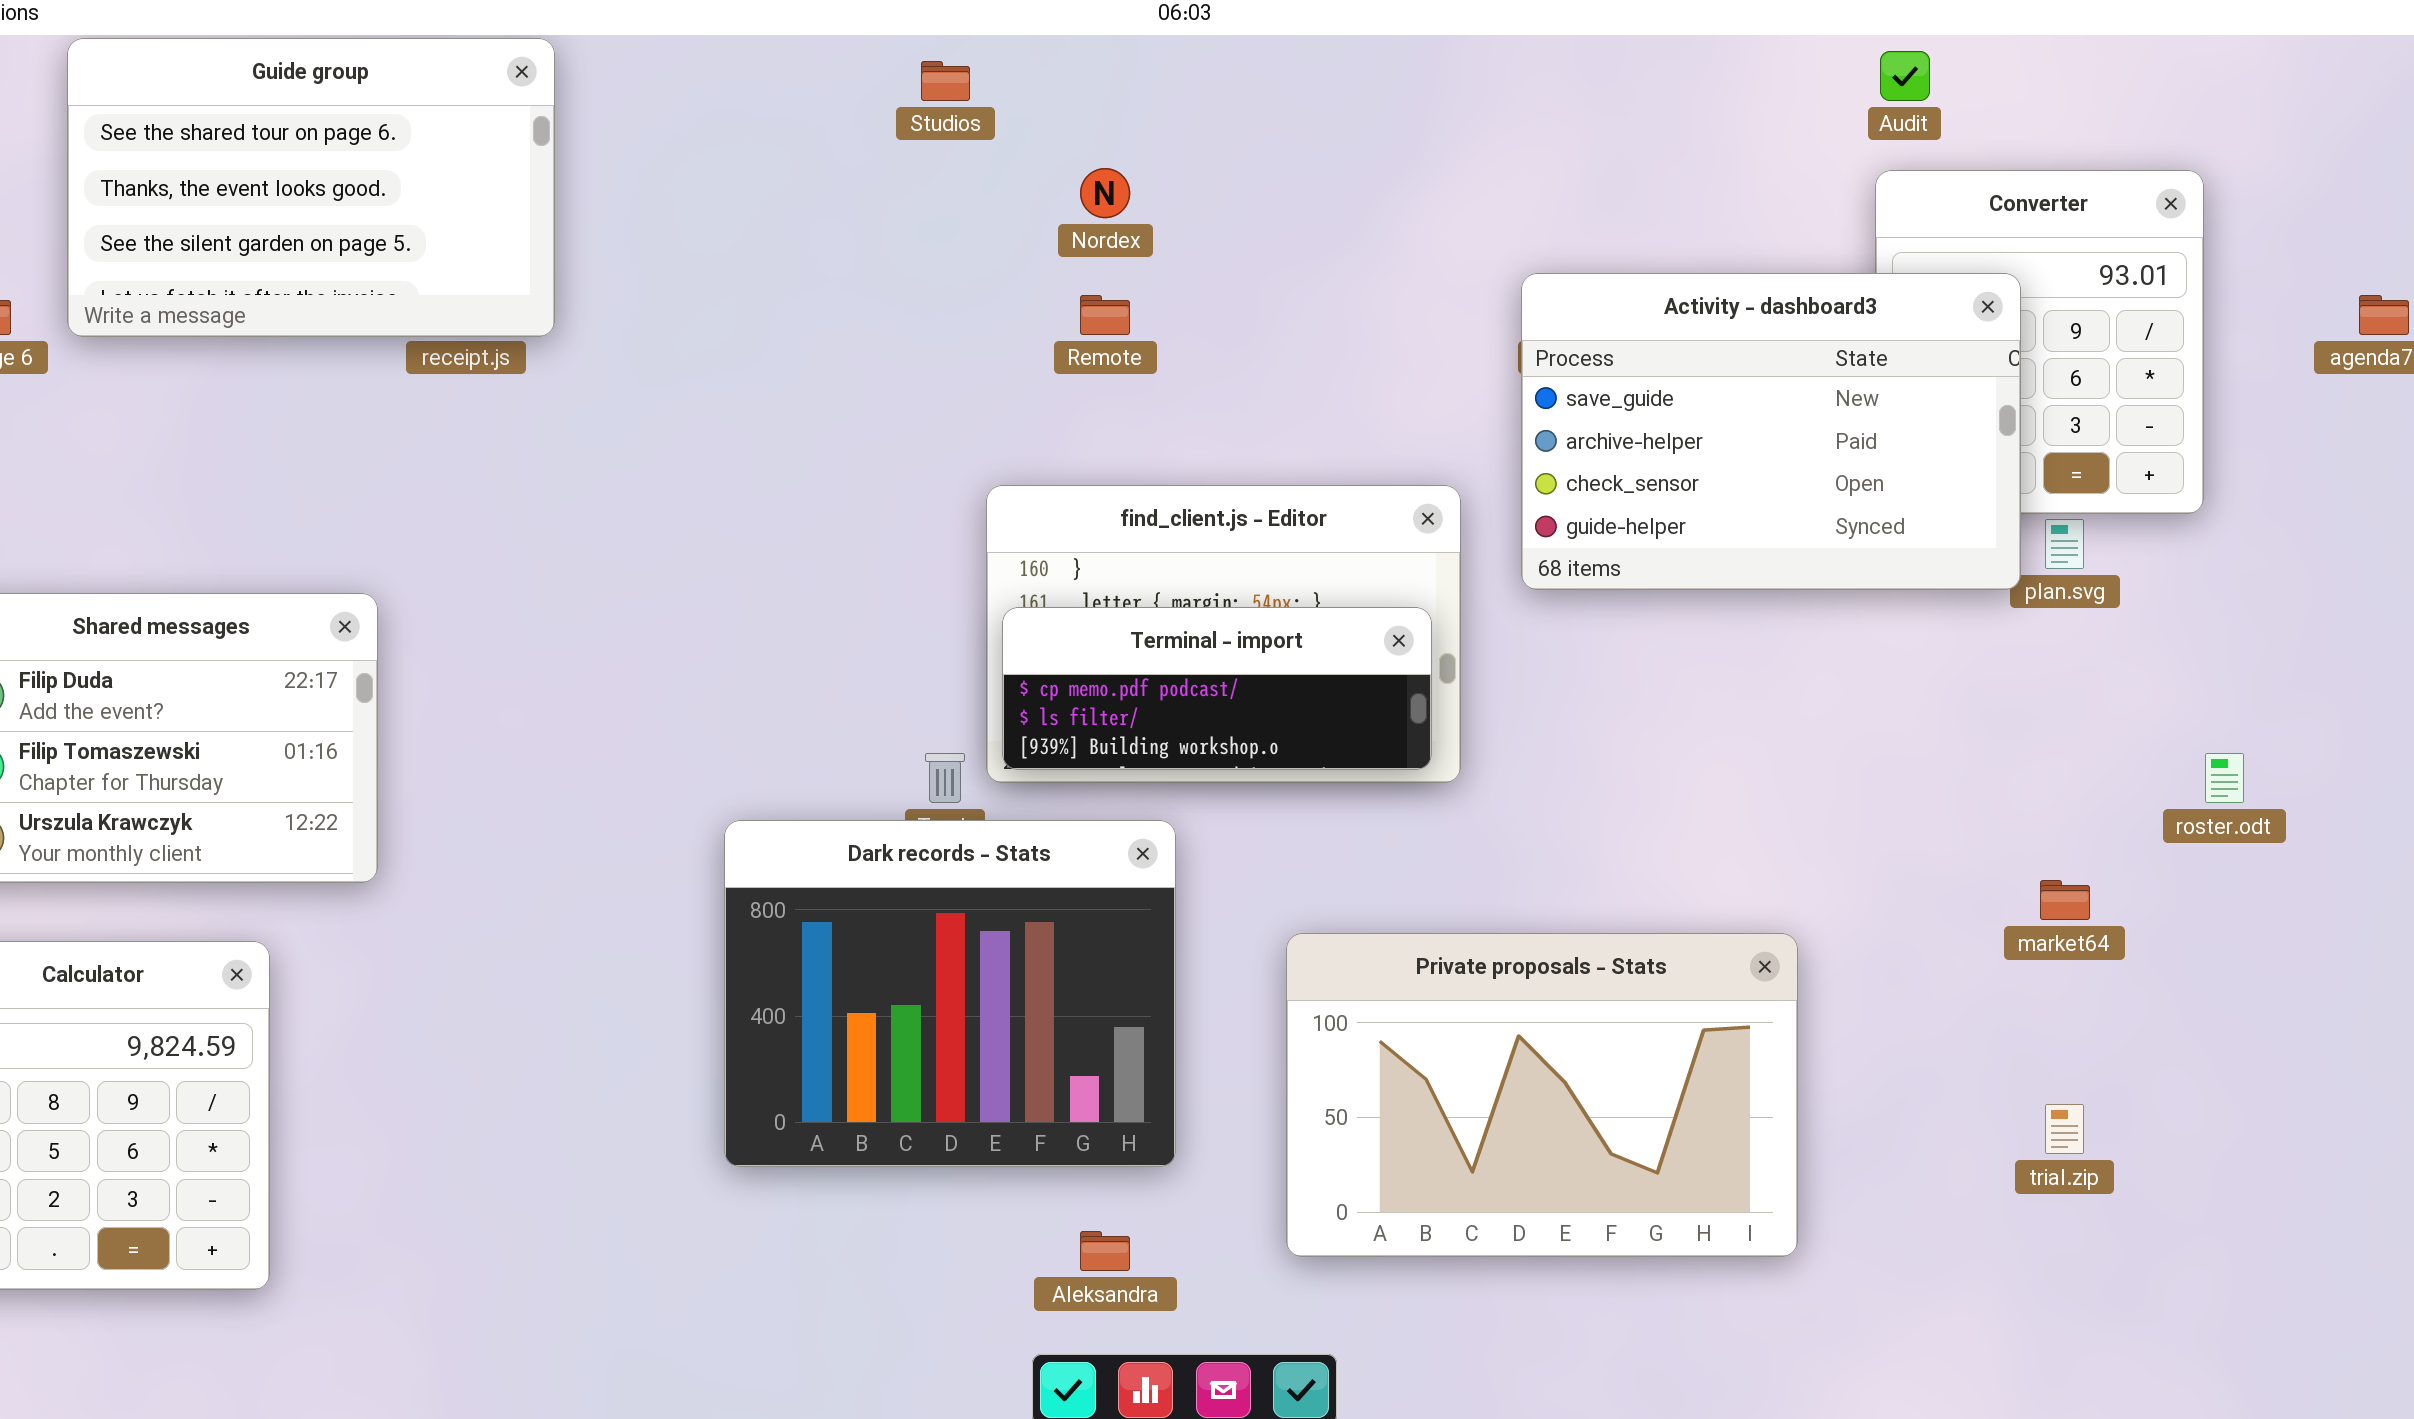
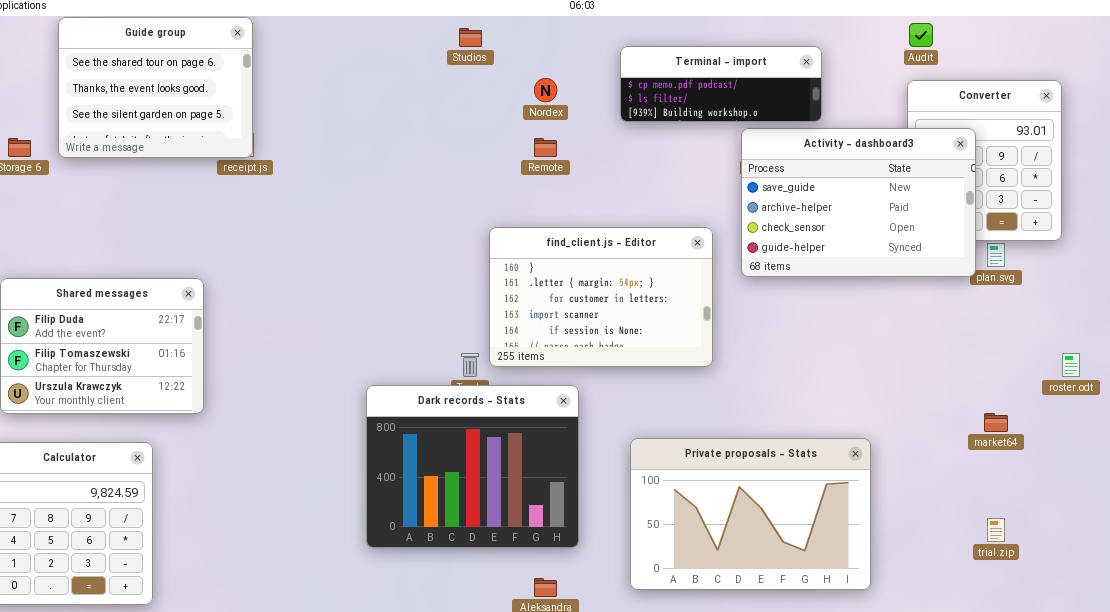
Guide group: [67,38,555,337] -> [58,17,253,158], resized
Terminal - import: [1002,607,1432,770] -> [620,46,822,122], moved

